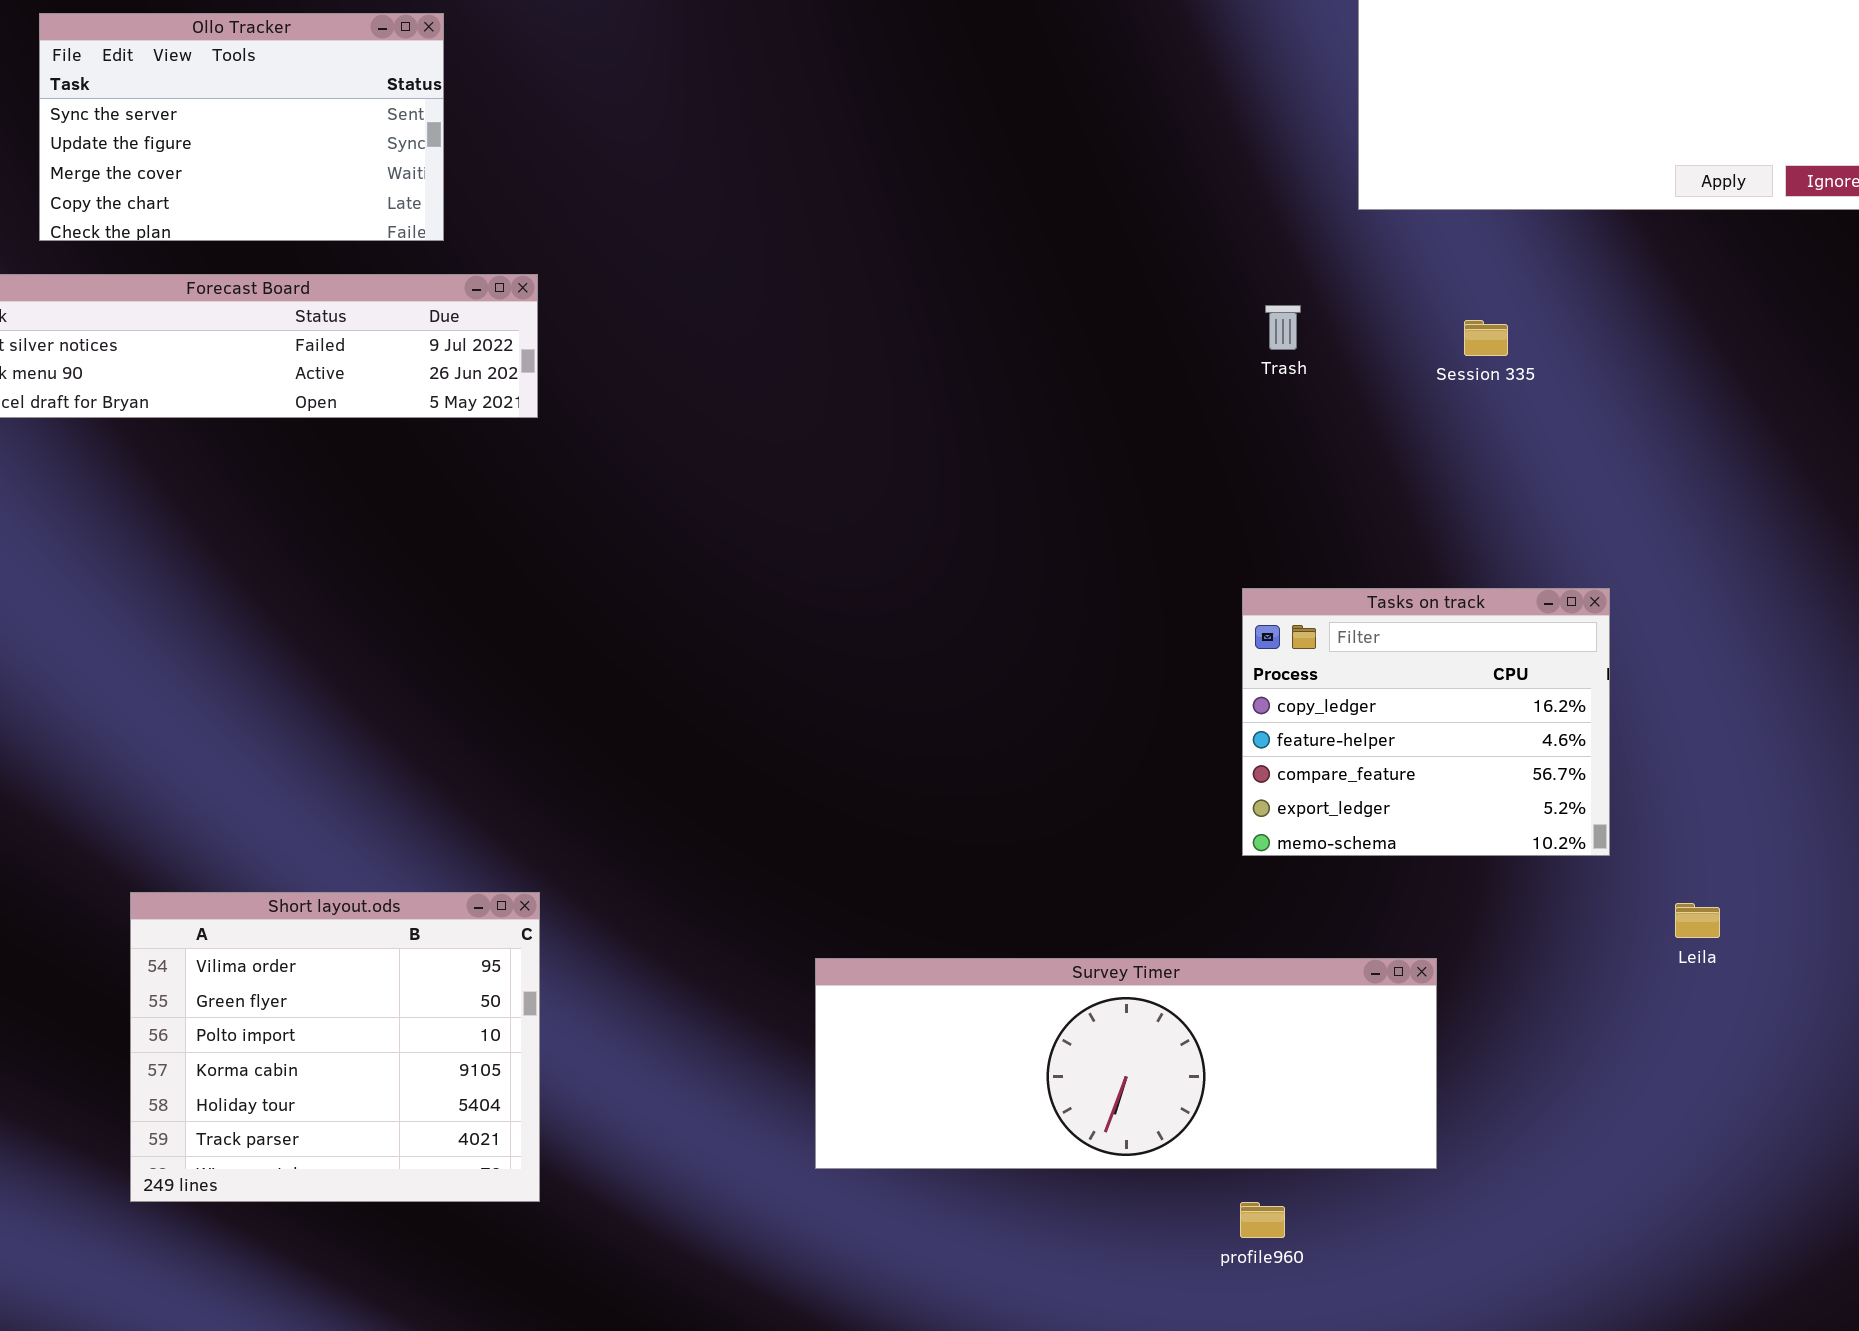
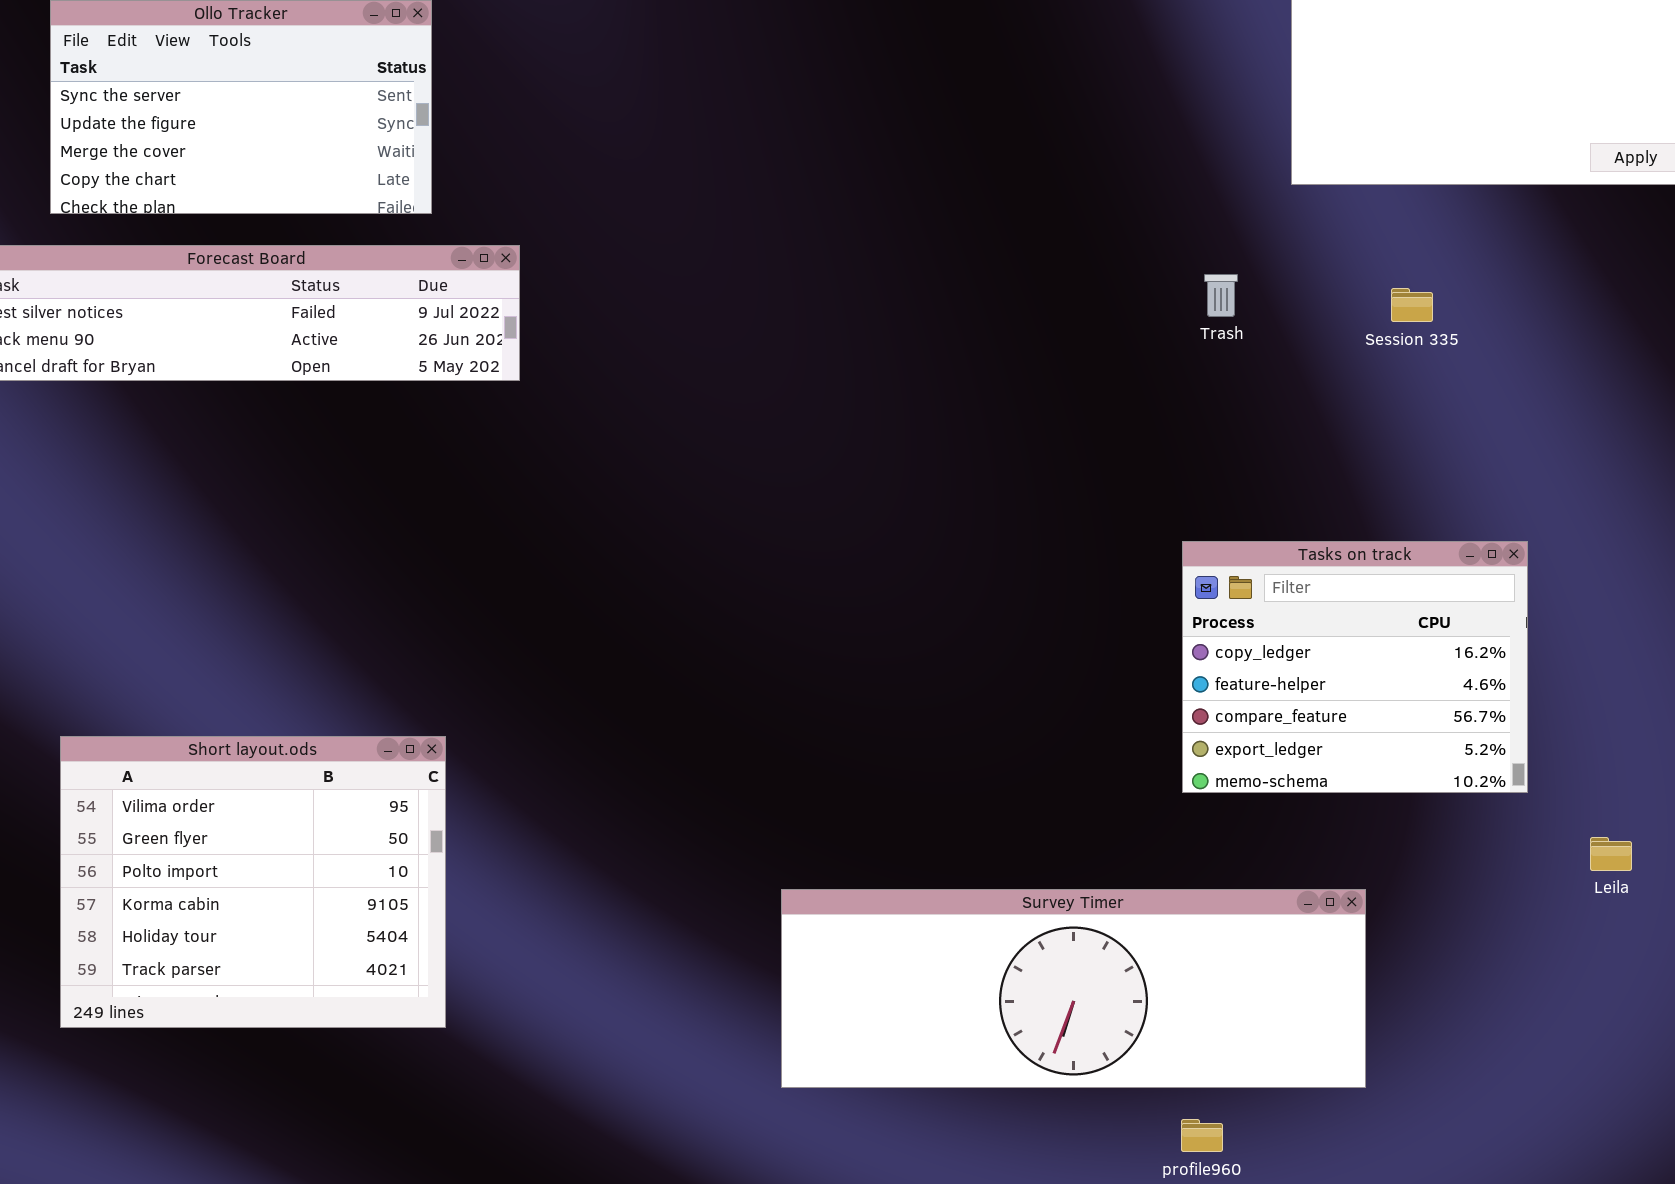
Short layout.ods: [130,892,540,1202] -> [60,736,446,1028], moved

